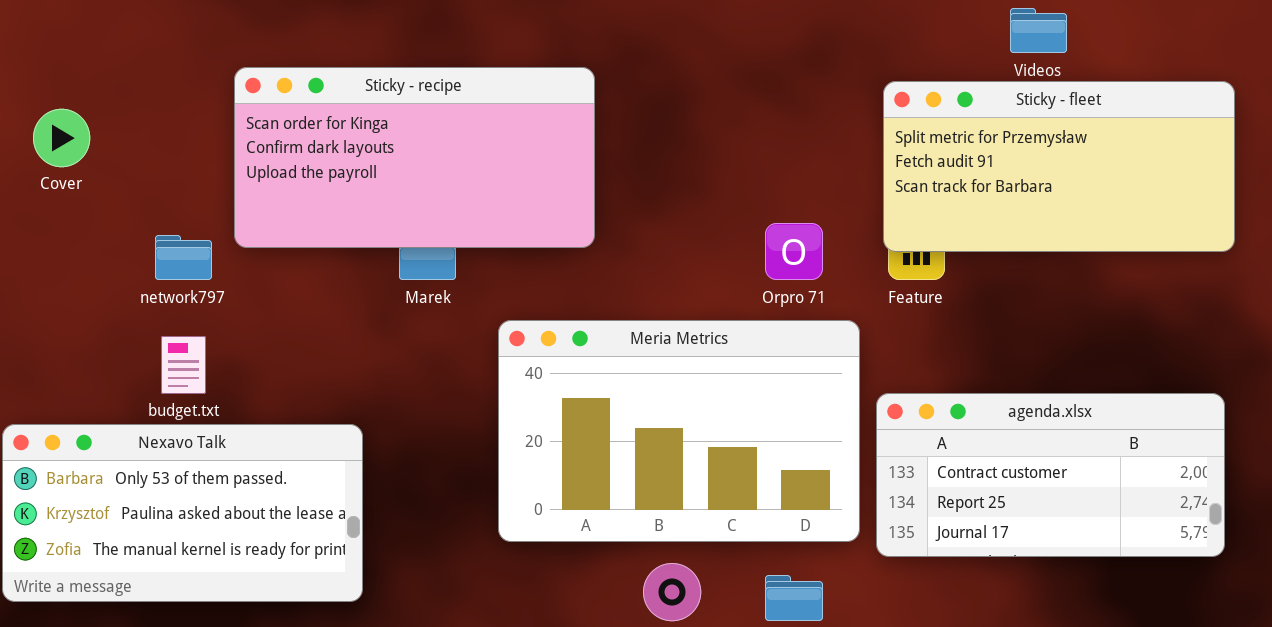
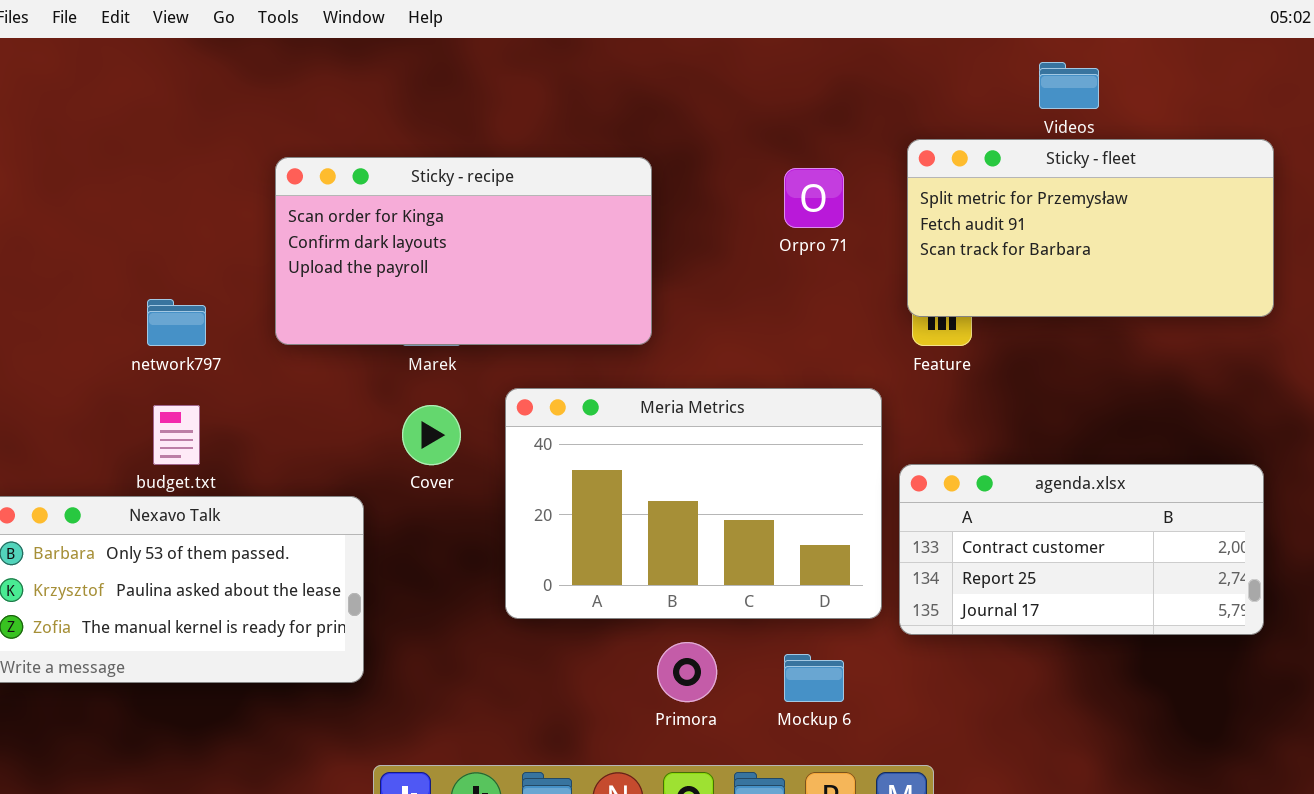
Sticky - recipe: [234,67,595,248] -> [275,157,652,345], moved
Cover: [33,109,90,167] -> [402,405,461,465], moved
Orpro 71: [765,223,823,280] -> [784,168,844,228], moved

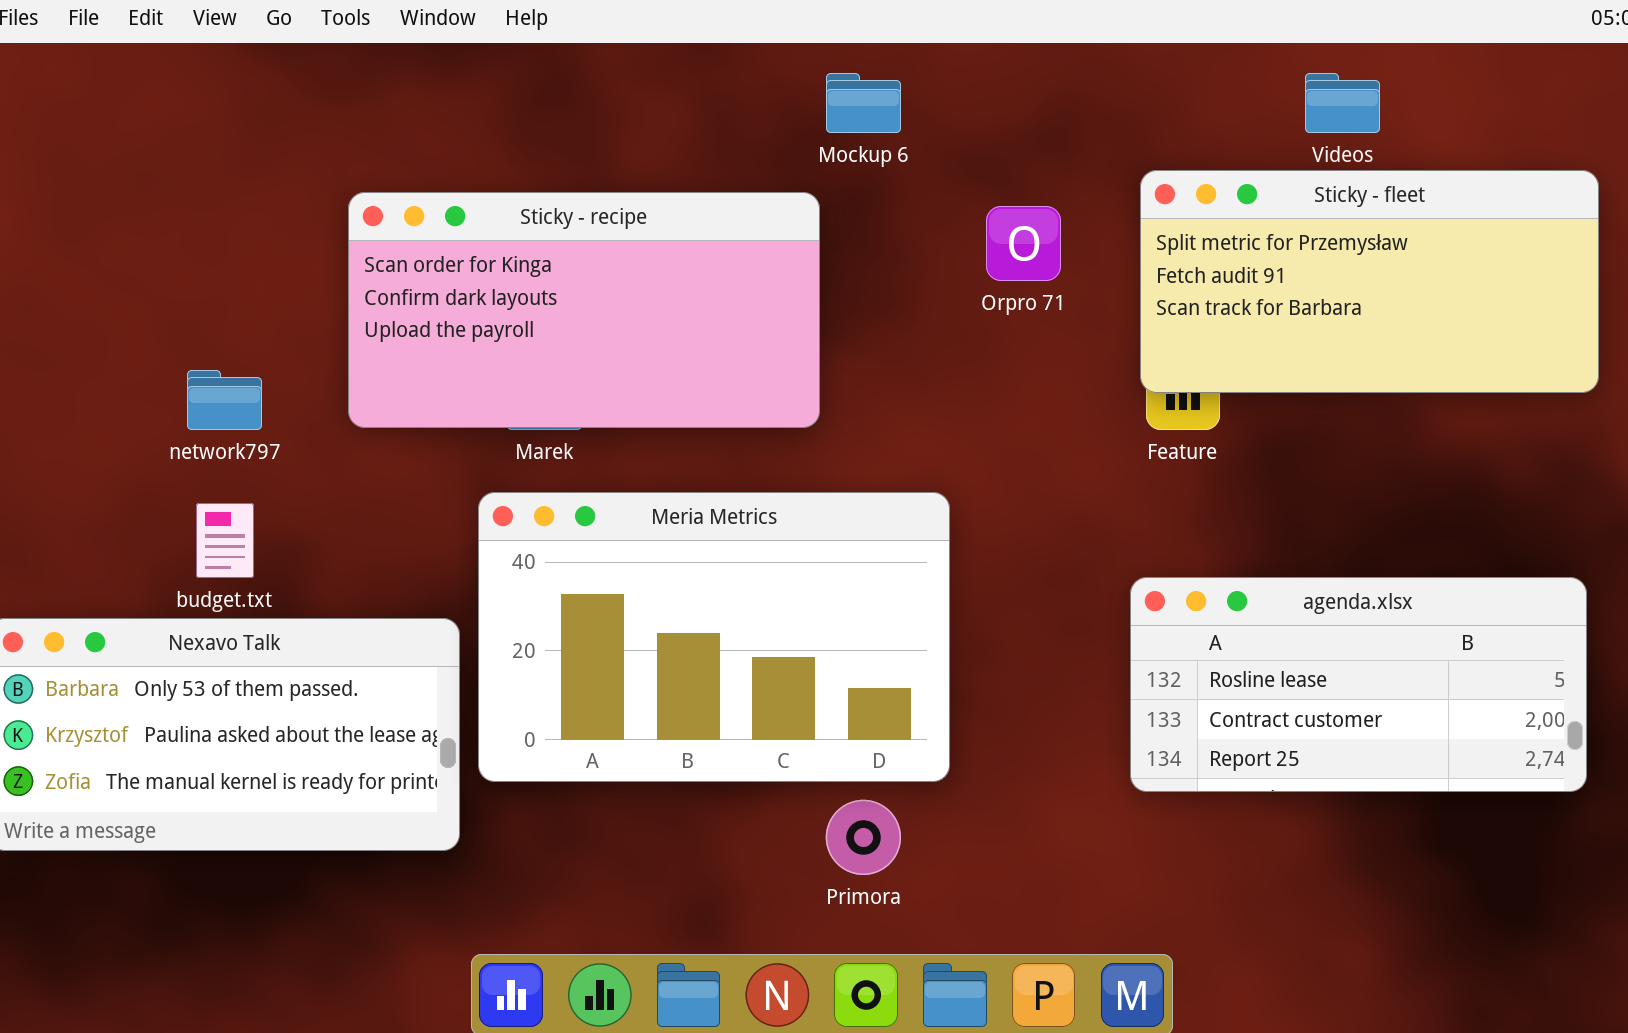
Meria Metrics: [505,388,882,619] -> [478,492,950,782], moved
agenda.xlsx: [899,464,1264,635] -> [1130,577,1587,792], scrolled up 1 row
Mockup 6: [784,654,844,702] -> [826,73,901,133], moved

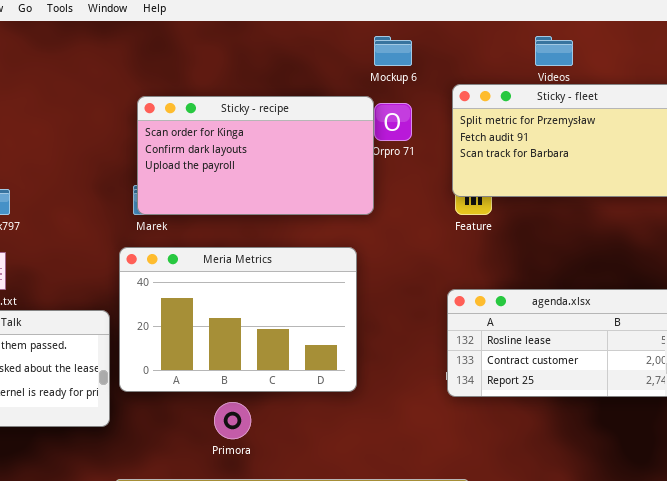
Mockup 6: [826,73,901,133] -> [374,36,412,66], moved
Sticky - recipe: [348,192,820,428] -> [137,96,374,215], moved
Primora: [826,800,901,875] -> [214,402,251,439], moved

